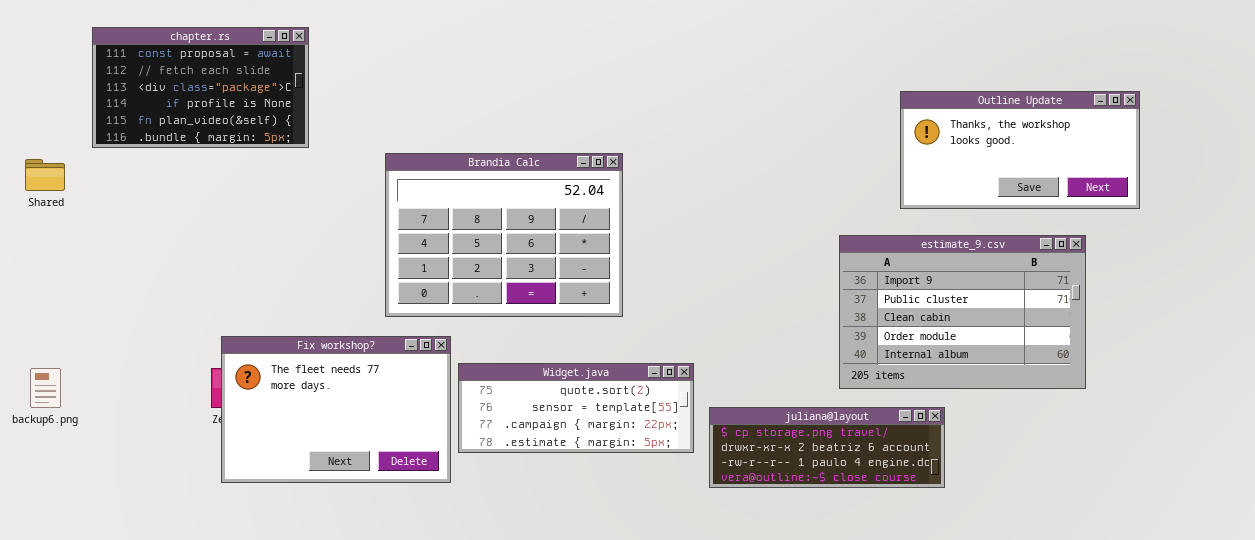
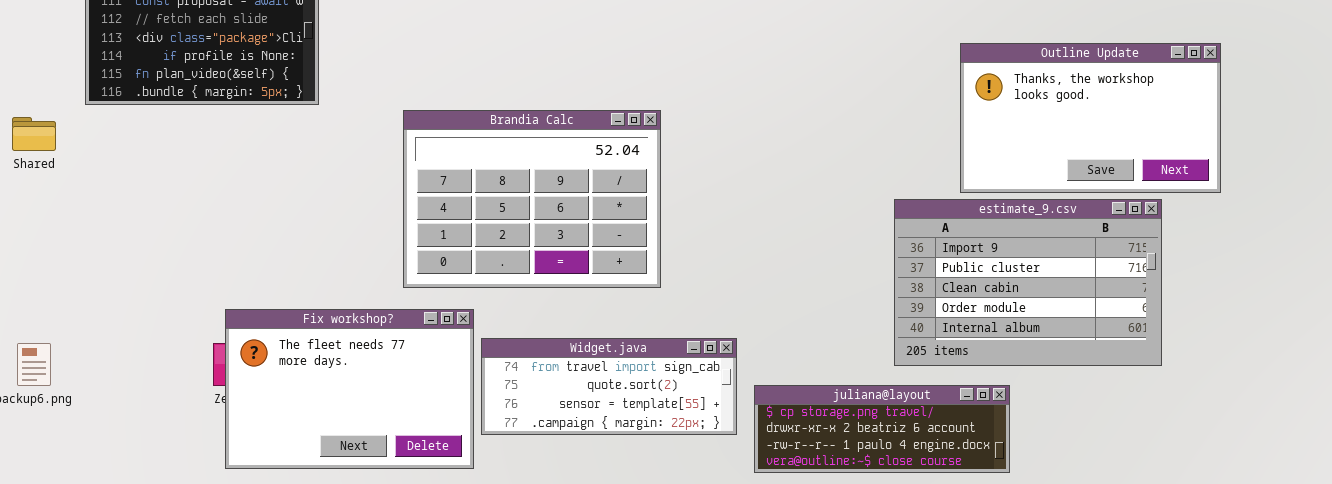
Outline Update: [900,91,1140,209] -> [960,43,1221,193], resized
Widget.java: [458,363,694,453] -> [481,338,737,435], scrolled up 1 row

